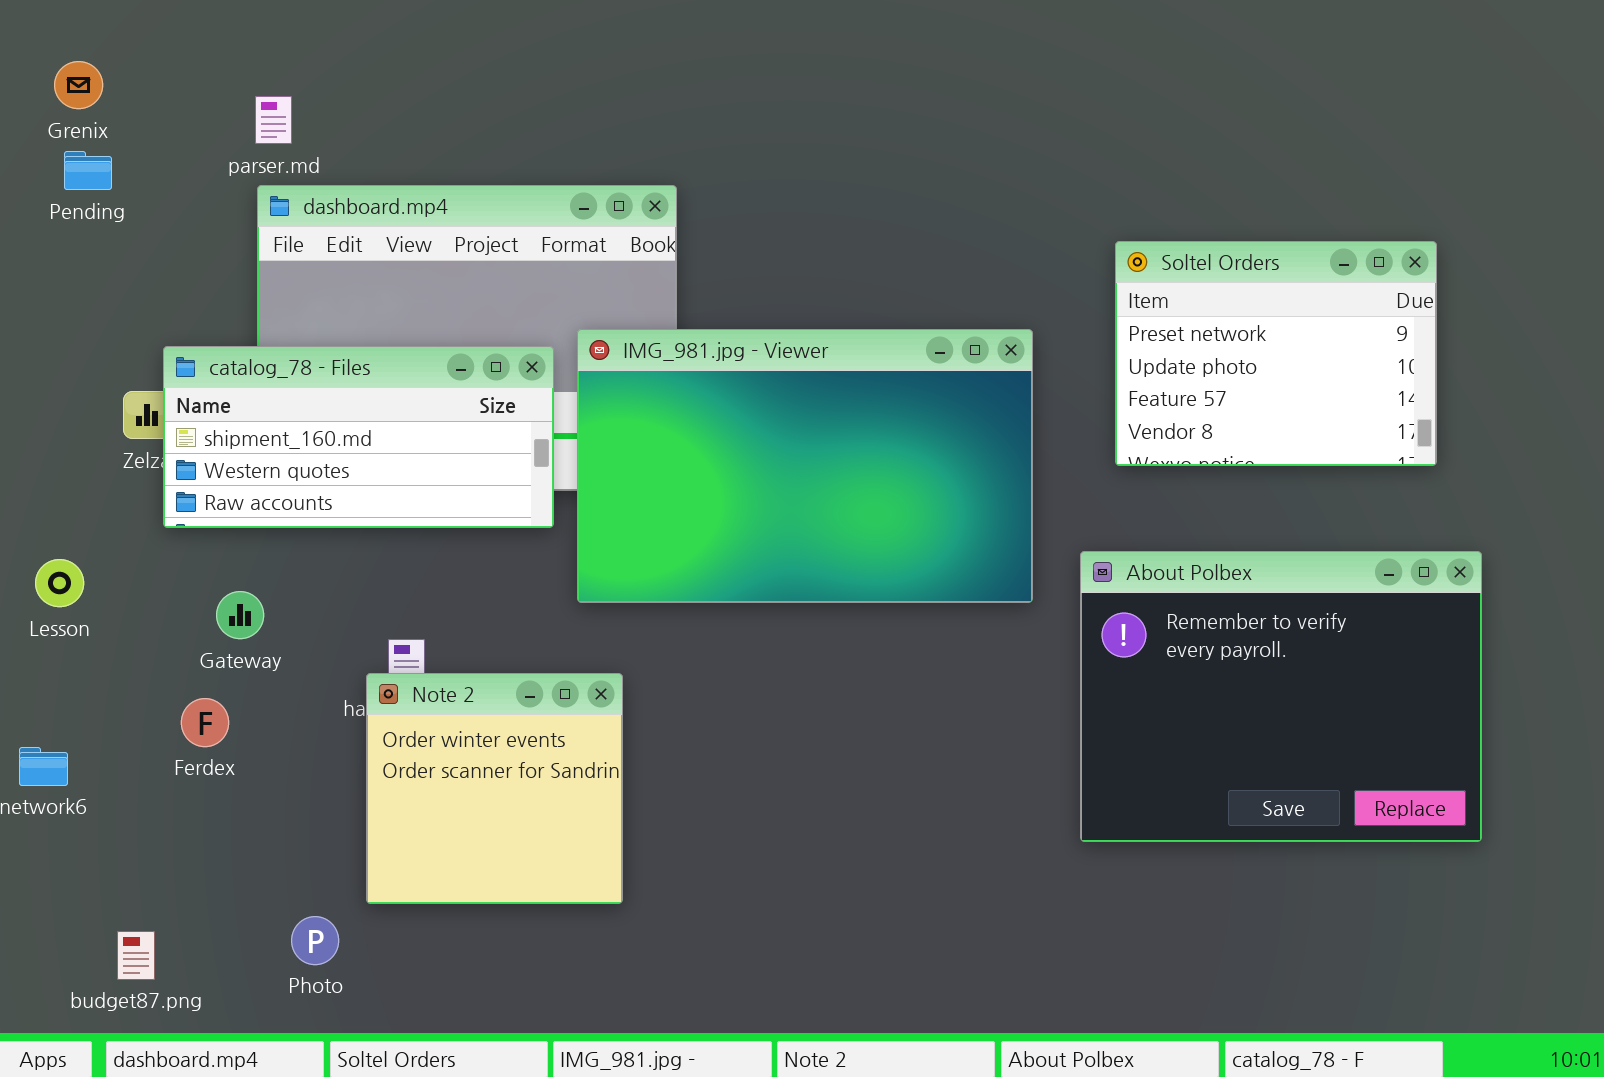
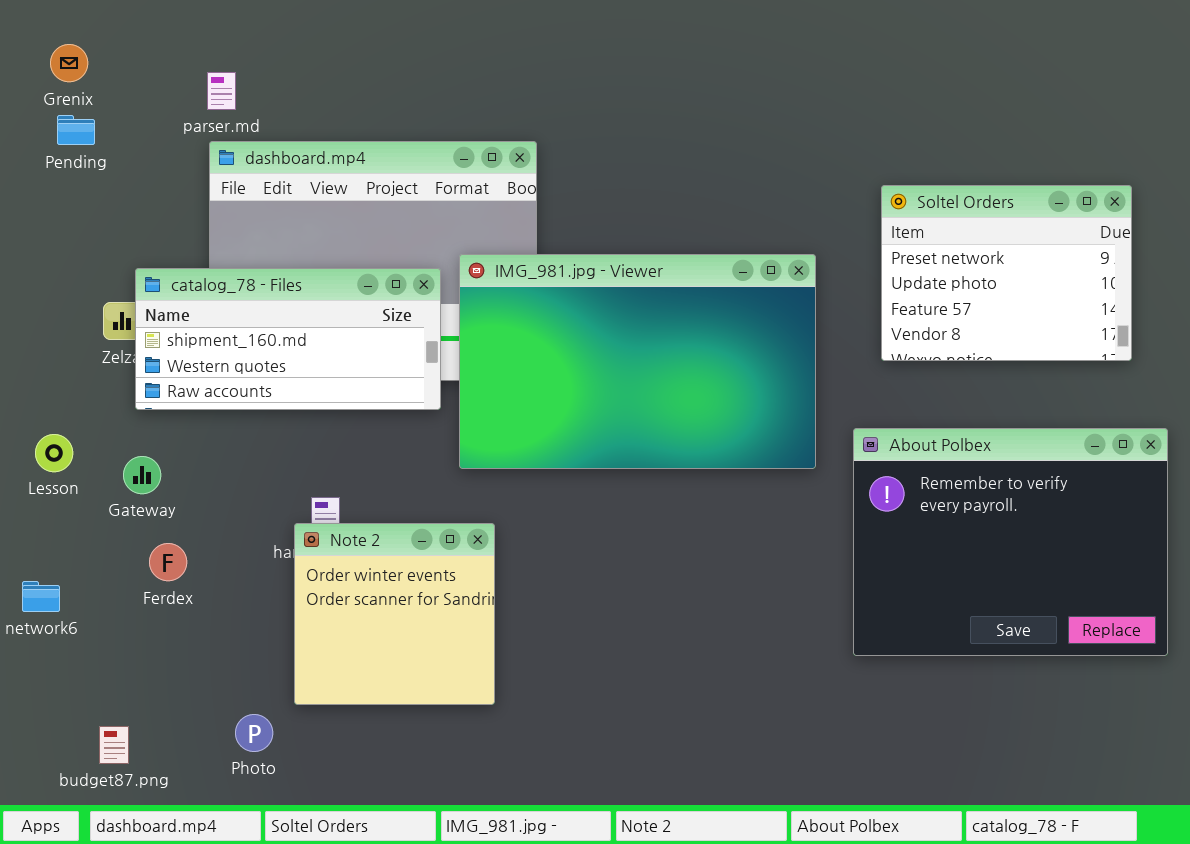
Gateway: [216,591,264,639] -> [123,456,161,494], moved

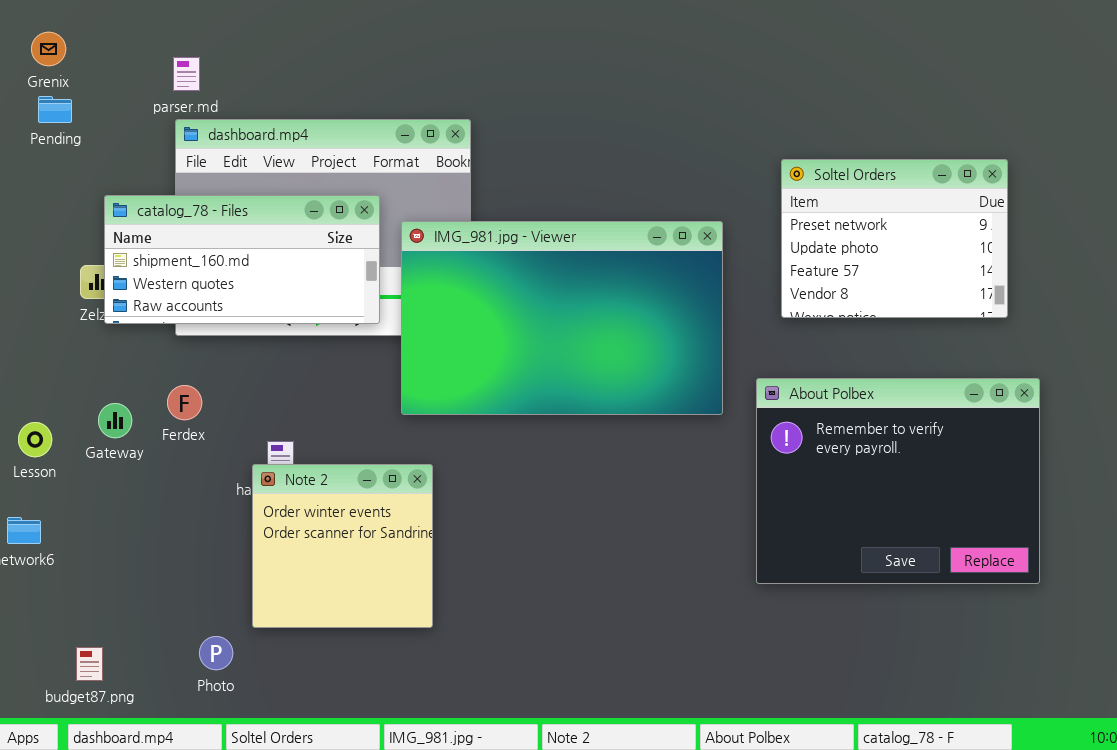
catalog_78 - Files: [135,268,441,410] -> [104,195,380,324], moved
Lesson: [35,434,73,472] -> [18,422,52,457], moved
Ferdex: [149,543,187,581] -> [167,385,202,420], moved

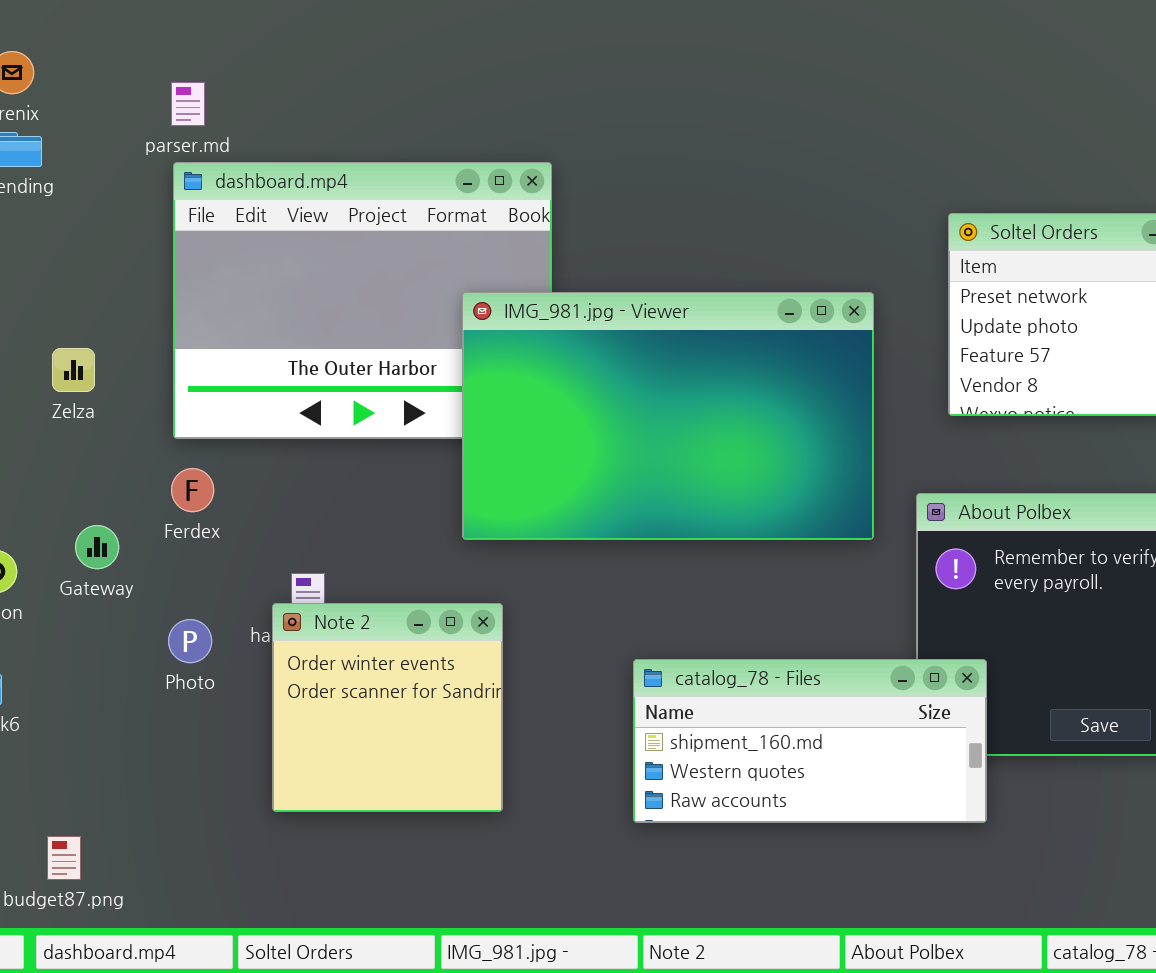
catalog_78 - Files: [104,195,380,324] -> [633,659,987,823], moved
Ferdex: [167,385,202,420] -> [171,468,214,512], moved
Photo: [199,636,233,670] -> [168,619,212,663], moved

